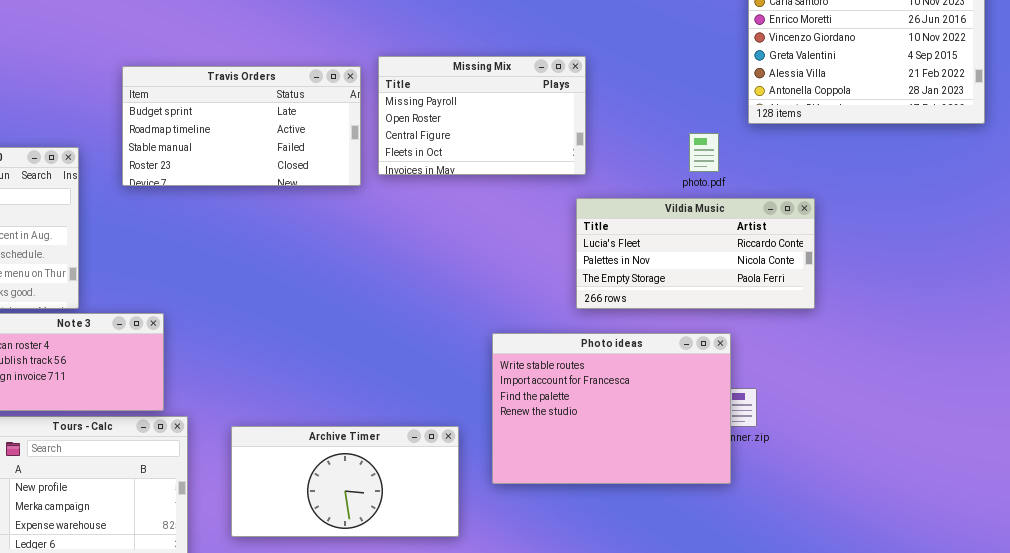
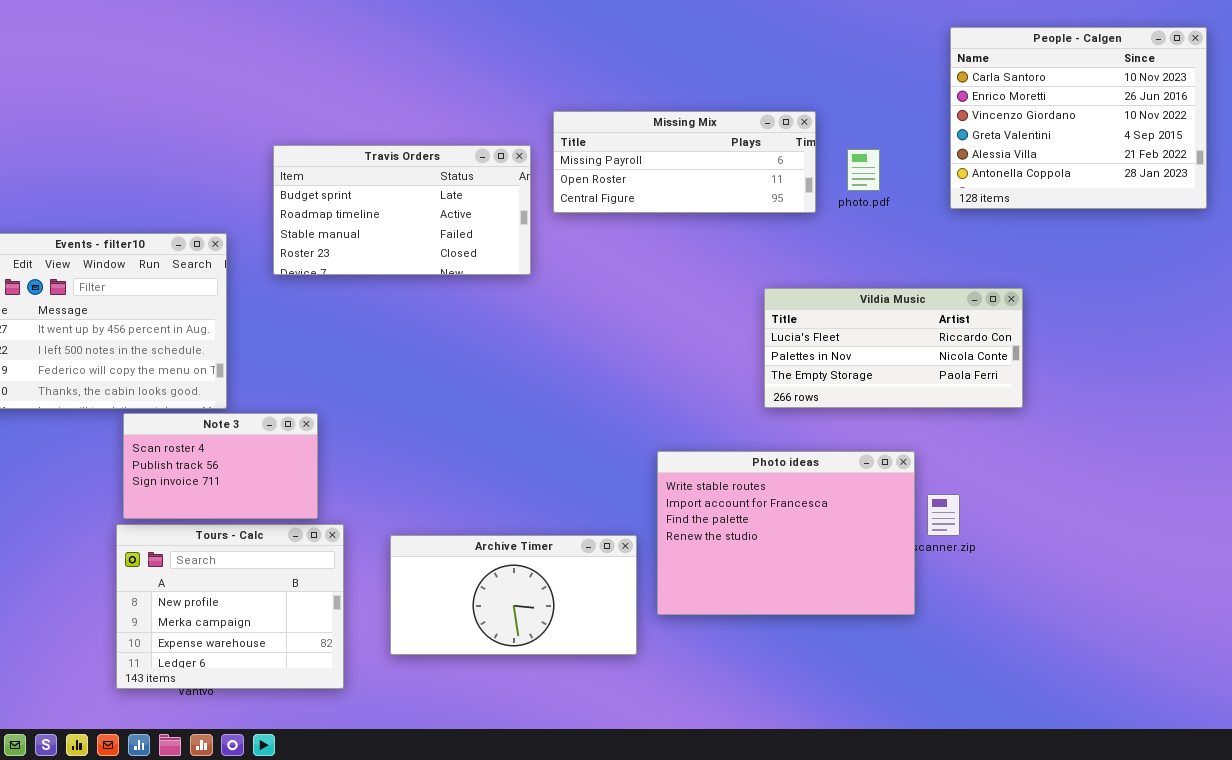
Missing Mix: [378,56,586,175] -> [553,111,816,213], moved, resized
photo.pdf: [689,133,719,172] -> [847,149,880,191], moved
Photo ideas: [492,333,731,484] -> [657,451,915,615], moved

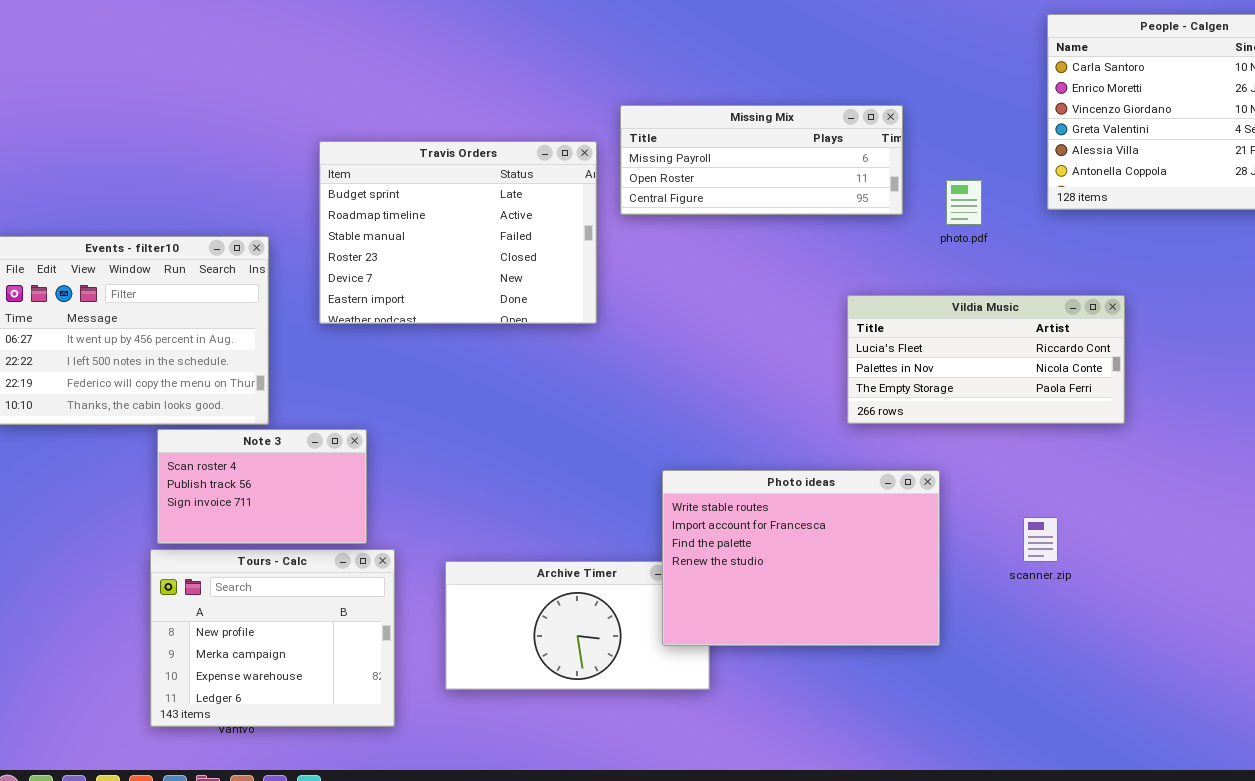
Travis Orders: [273,145,531,275] -> [319,141,597,324], resized
photo.pdf: [847,149,880,191] -> [946,180,982,225], moved
Photo ideas: [657,451,915,615] -> [662,470,940,646], moved

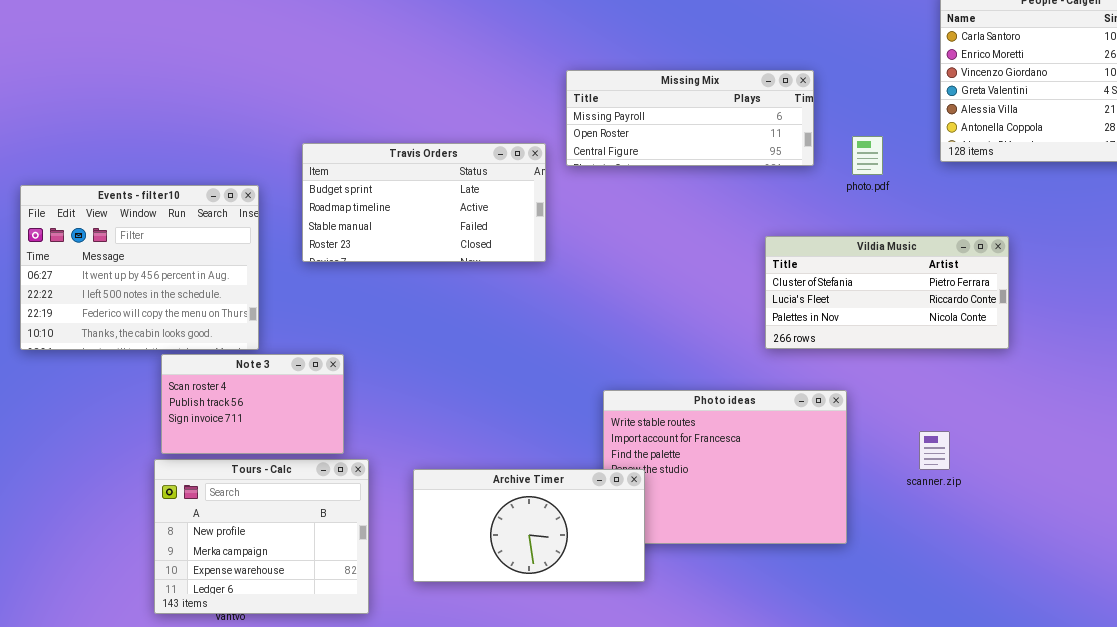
Travis Orders: [319,141,597,324] -> [302,143,546,262], resized
Vildia Music: [847,295,1125,424] -> [765,236,1009,349], scrolled up 1 row
Archive Timer: [445,561,710,690] -> [413,469,645,582], raised

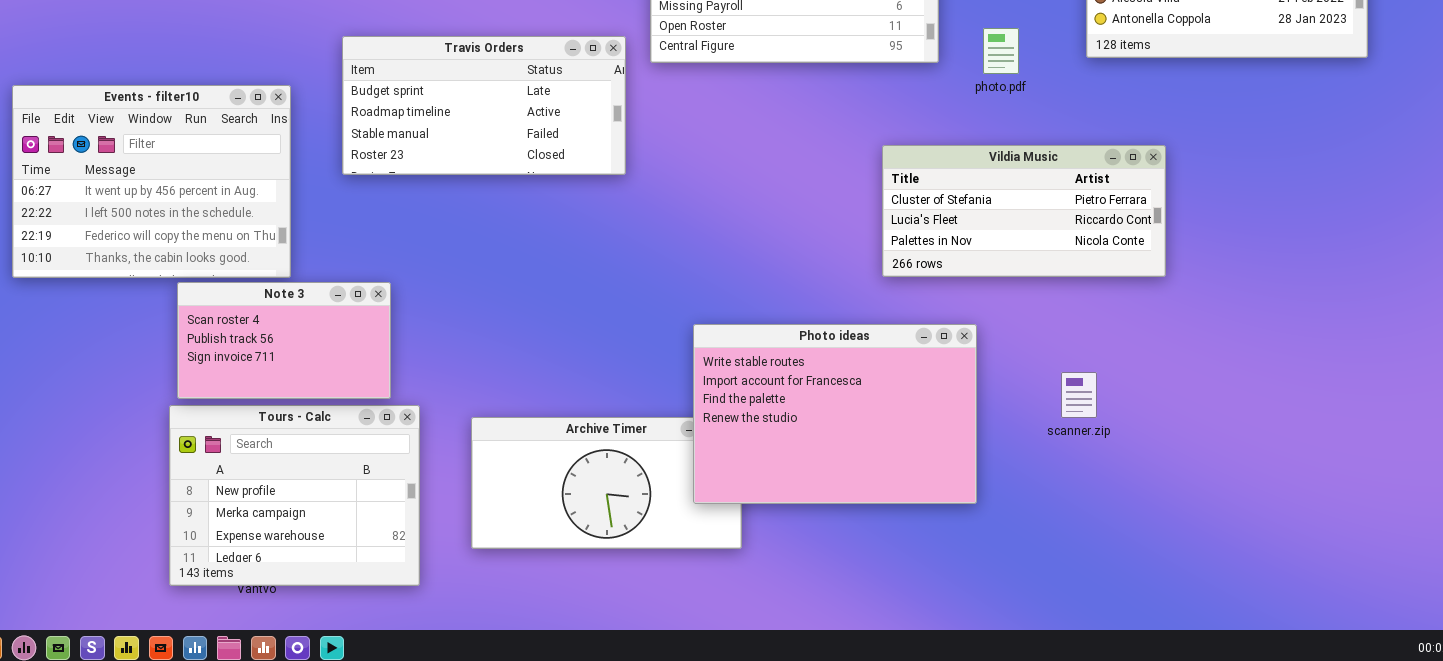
Photo ideas: [603,390,847,544] -> [693,324,977,504], raised

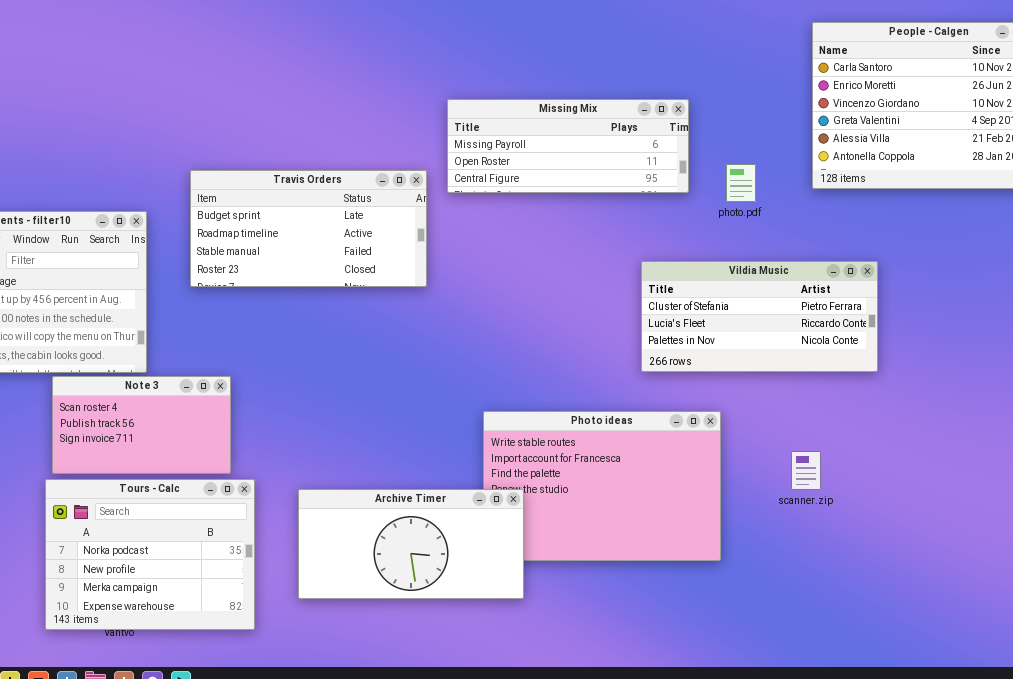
Tours - Calc: [169,405,420,586] -> [45,479,255,630], scrolled up 1 row
Archive Timer: [471,417,742,549] -> [298,489,524,599], raised

